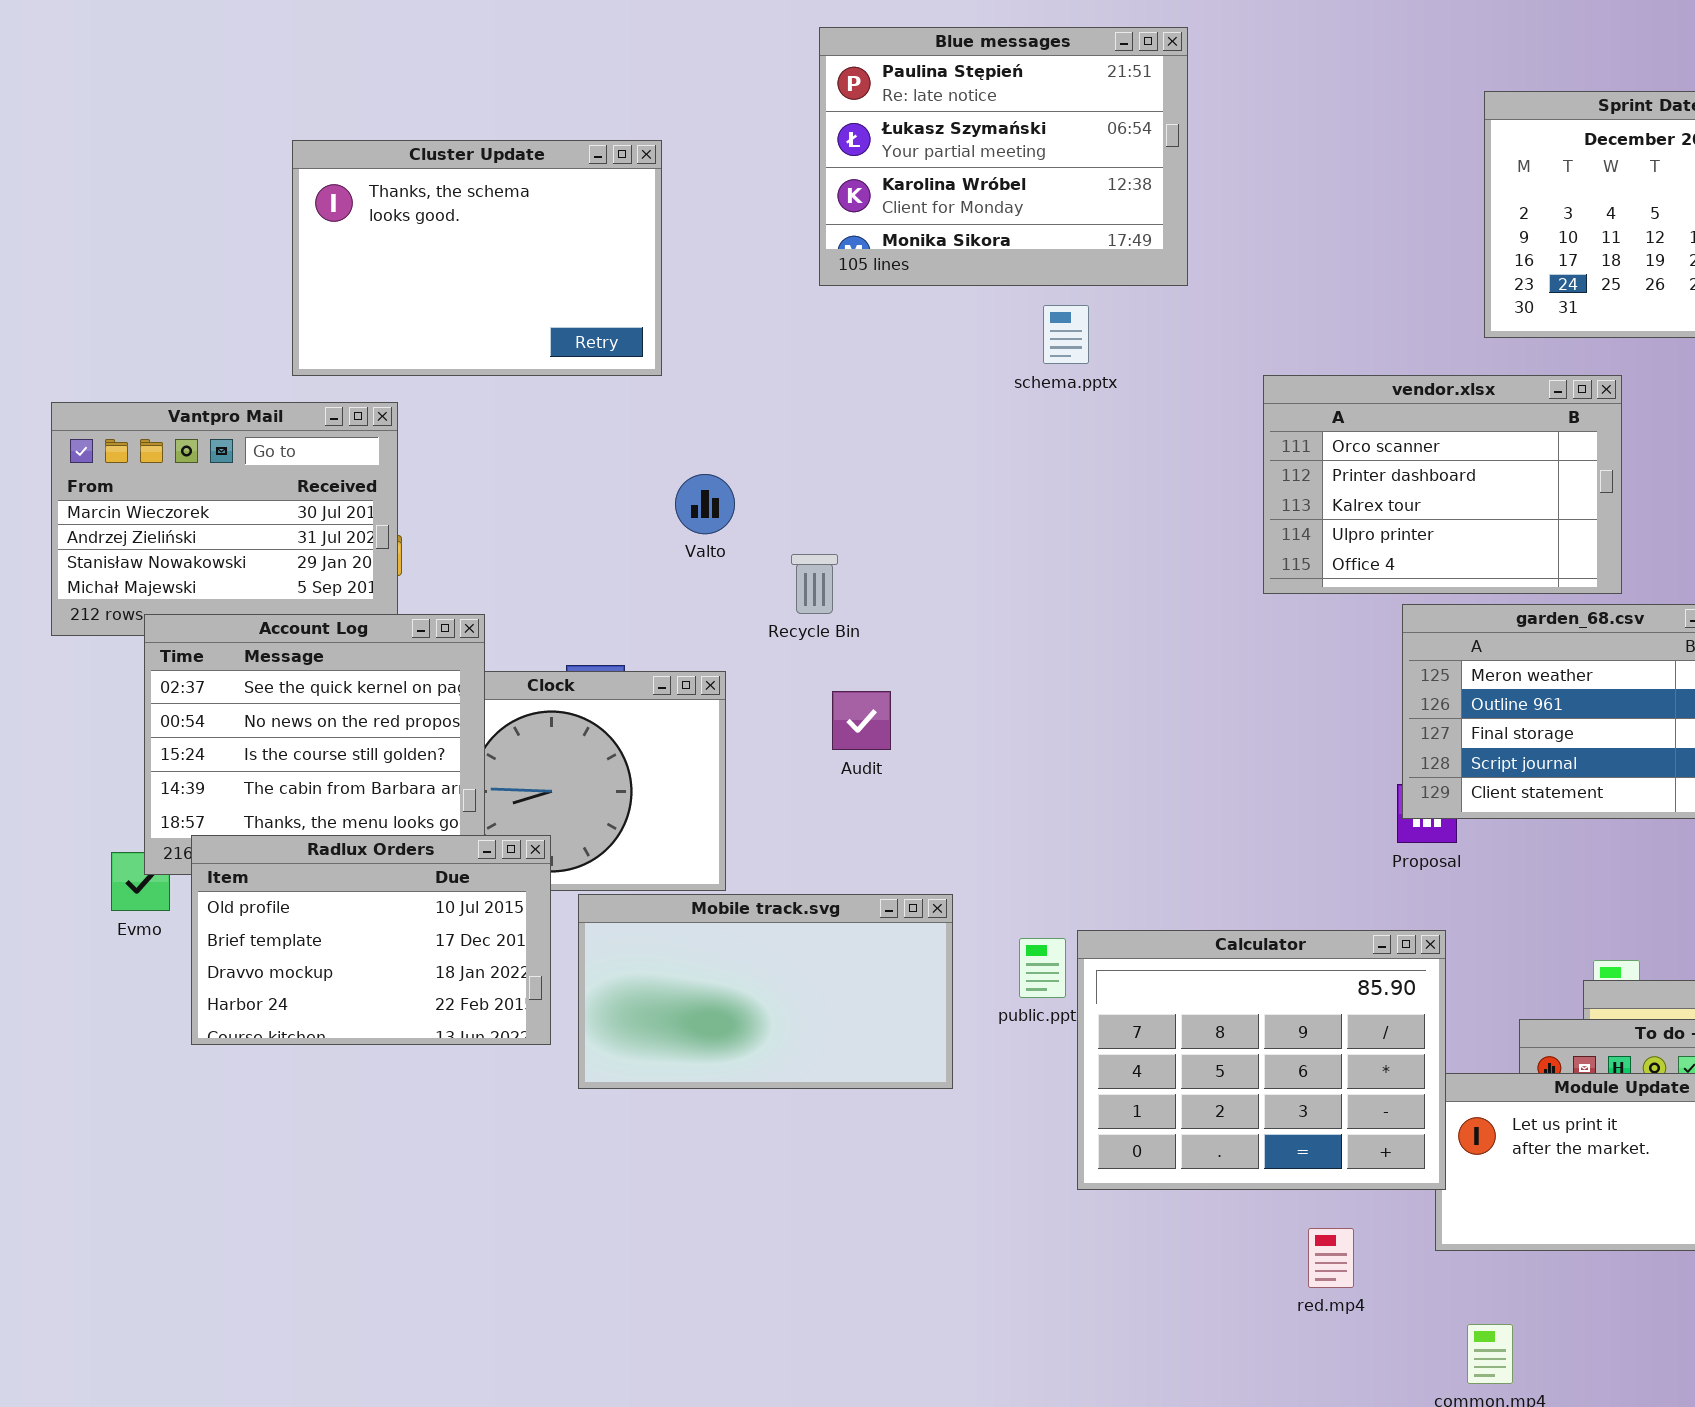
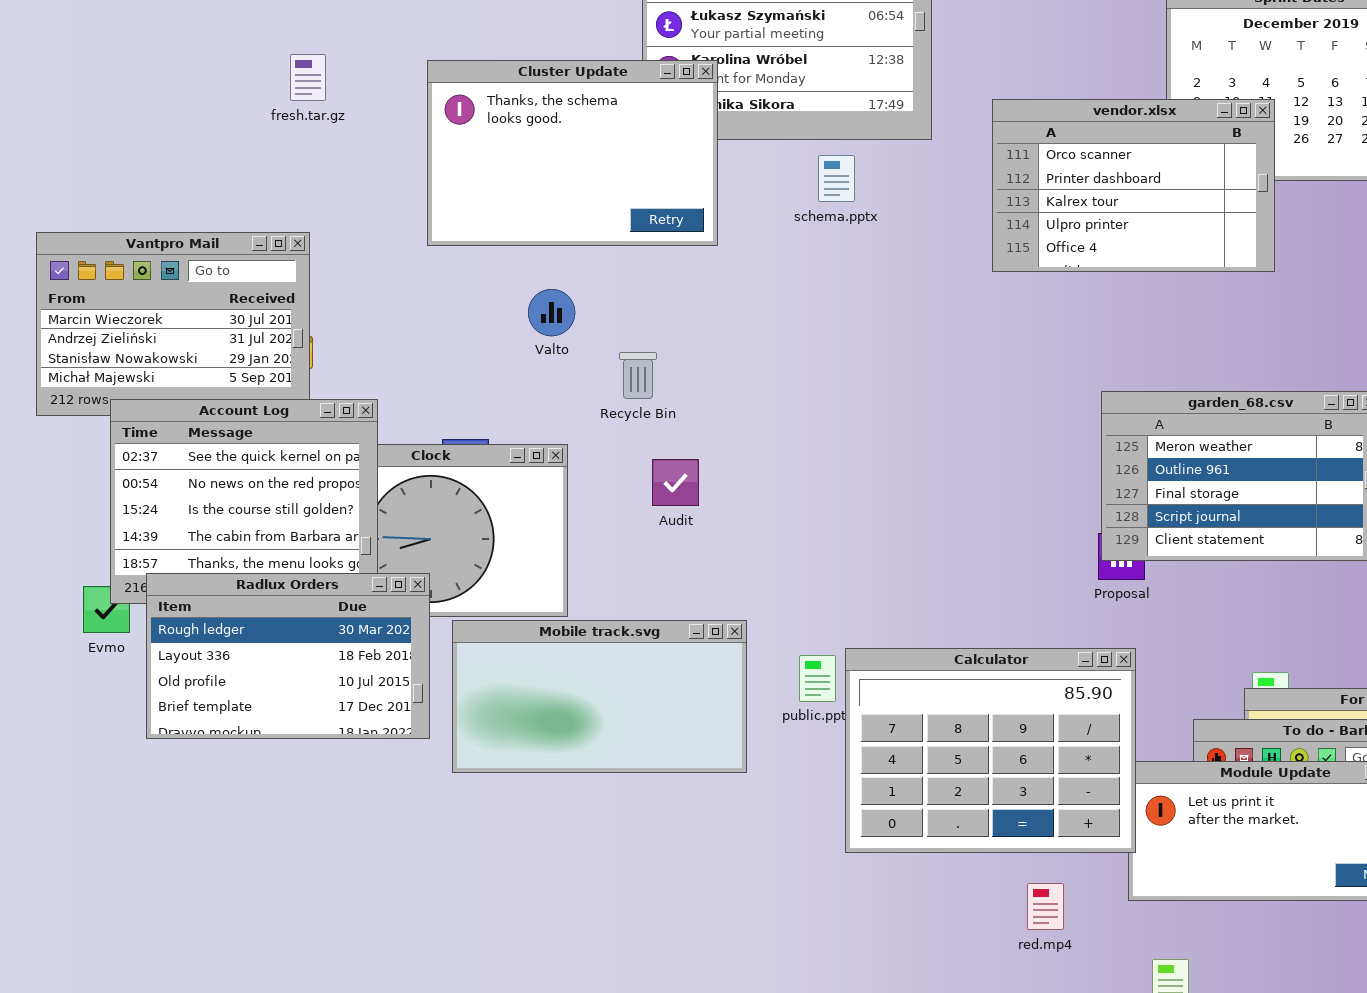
Cluster Update: [292,140,662,376] -> [427,60,718,246], moved
vendor.xlsx: [1263,375,1622,594] -> [992,99,1275,272], moved
Radlux Orders: [191,835,551,1045] -> [146,573,430,739], scrolled up 2 rows

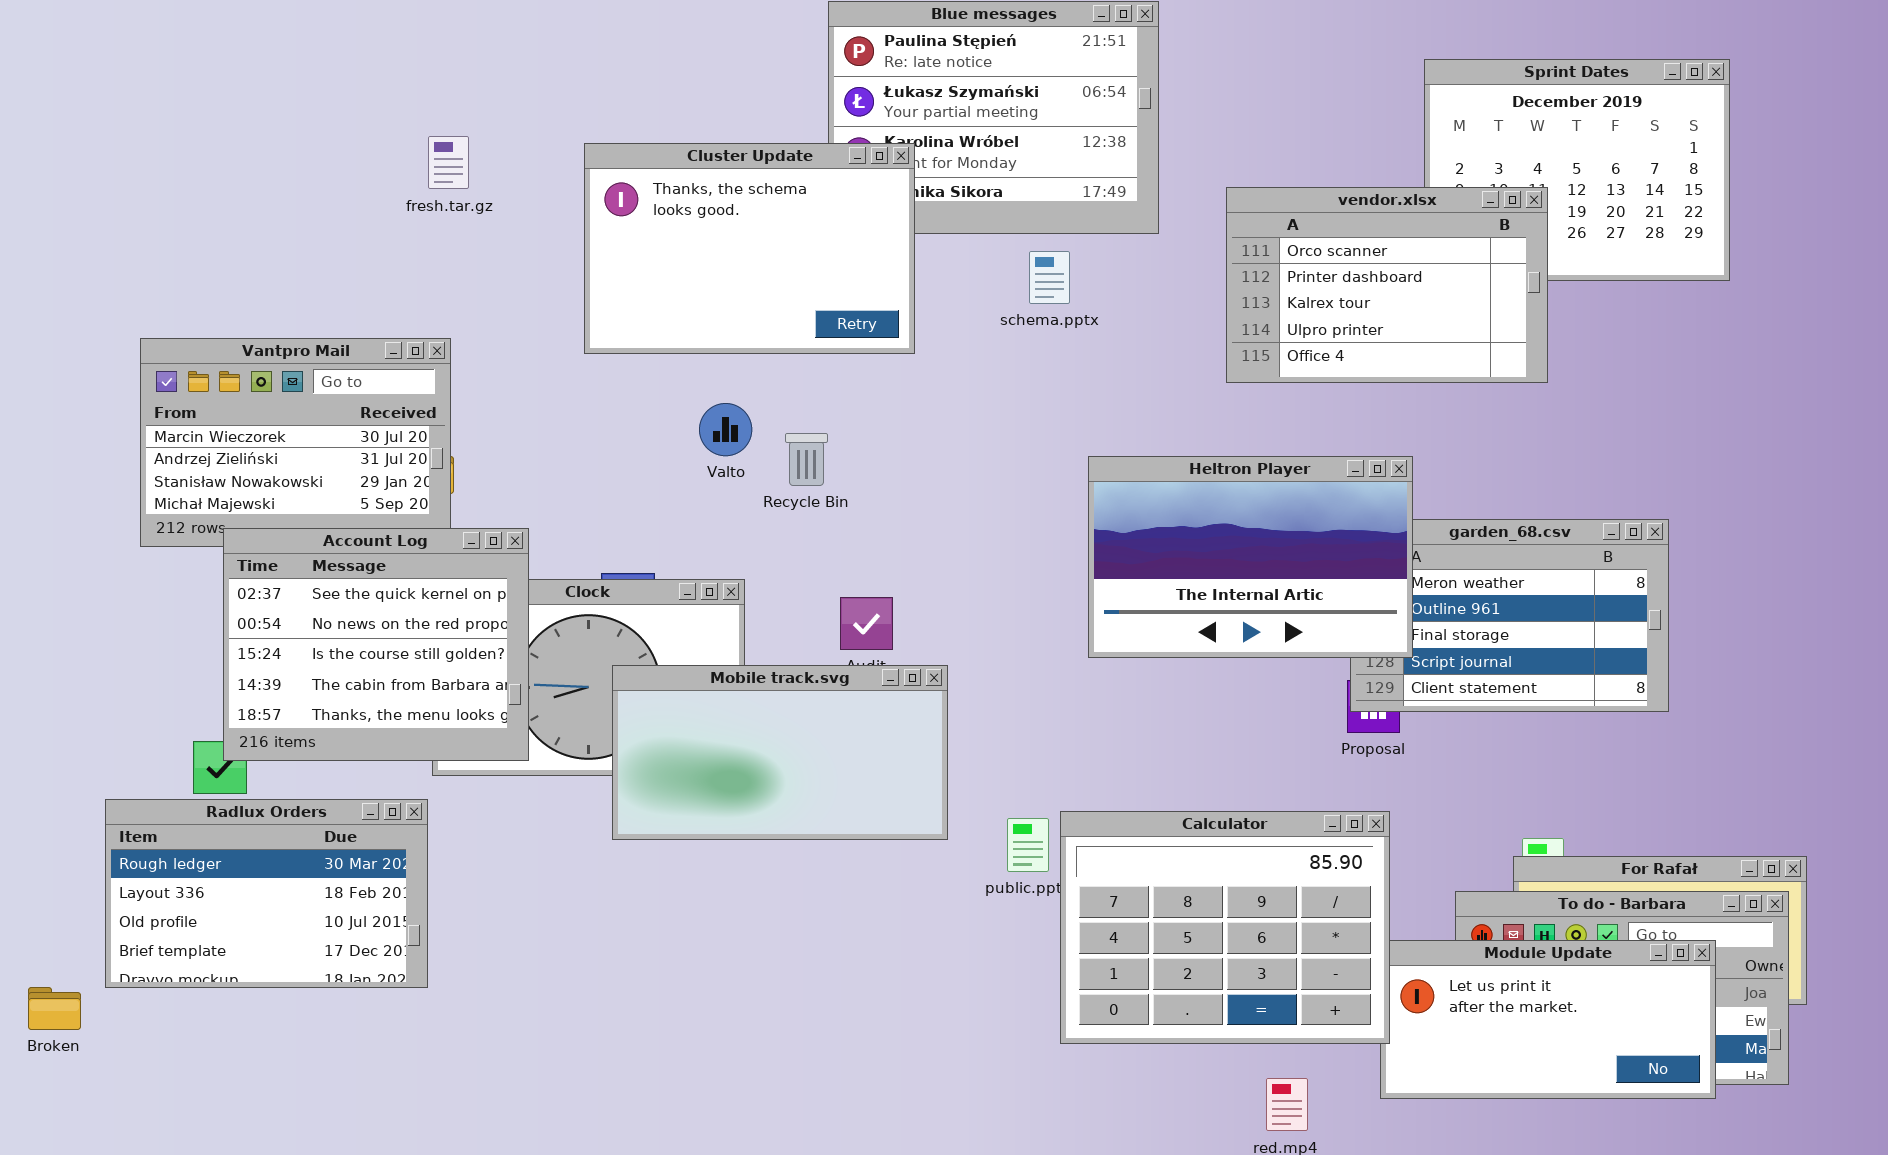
Heltron Player: none -> [1088,456,1413,658], opened
Recycle Bin: [619,352,657,399] -> [785,433,828,486], moved
Radlux Orders: [146,573,430,739] -> [105,799,428,988], moved
Mobile track.svg: [452,620,747,773] -> [612,665,948,840], moved

